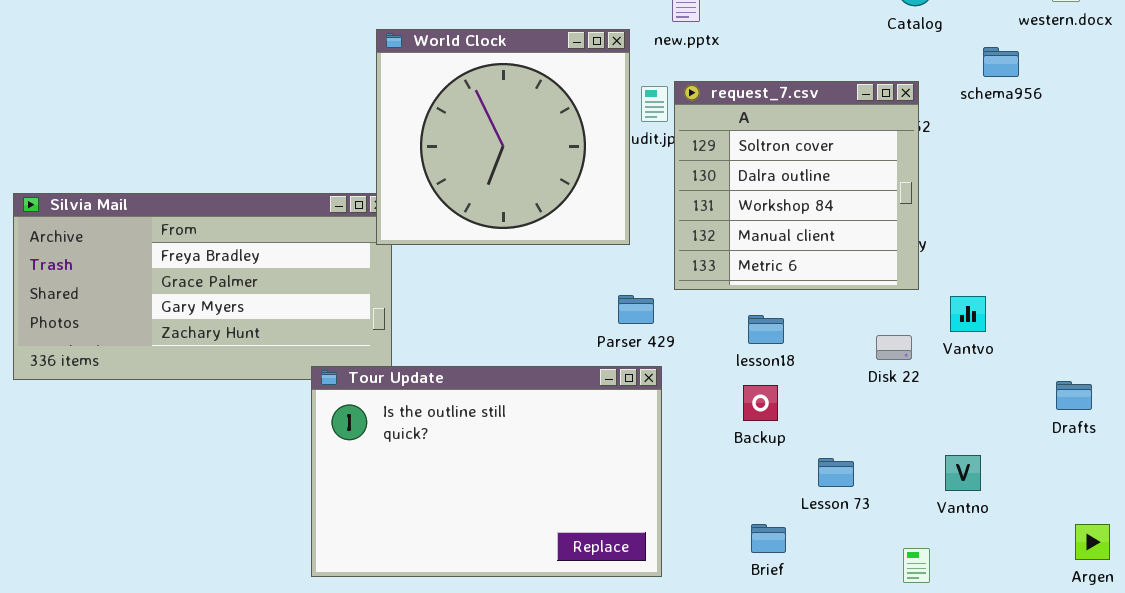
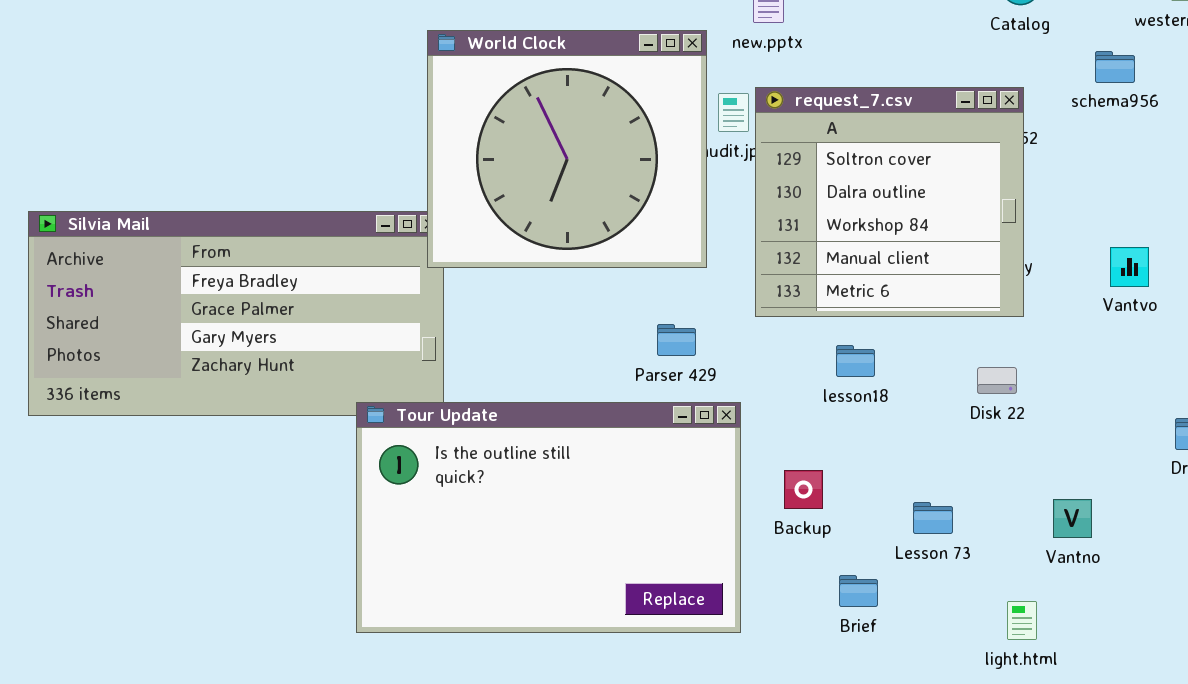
Parser 429: [618,295,654,324] -> [657,324,696,356], moved
Vantvo: [950,296,986,332] -> [1110,247,1149,287], moved
Backup: [743,385,778,421] -> [784,470,823,509], moved

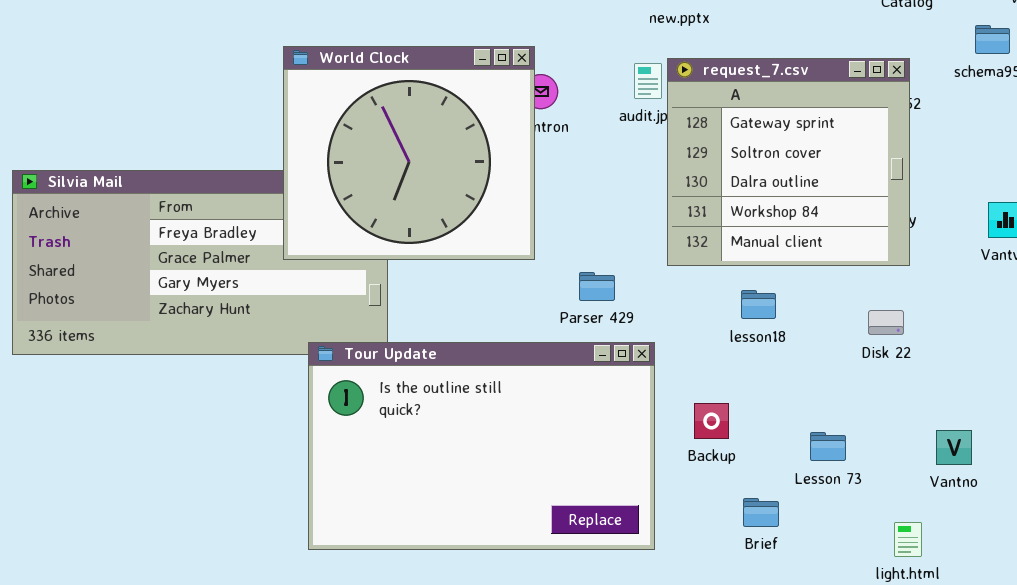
World Clock: [427,30,707,268] -> [283,46,535,260], moved
request_7.csv: [755,87,1024,317] -> [667,58,910,266], scrolled up 1 row

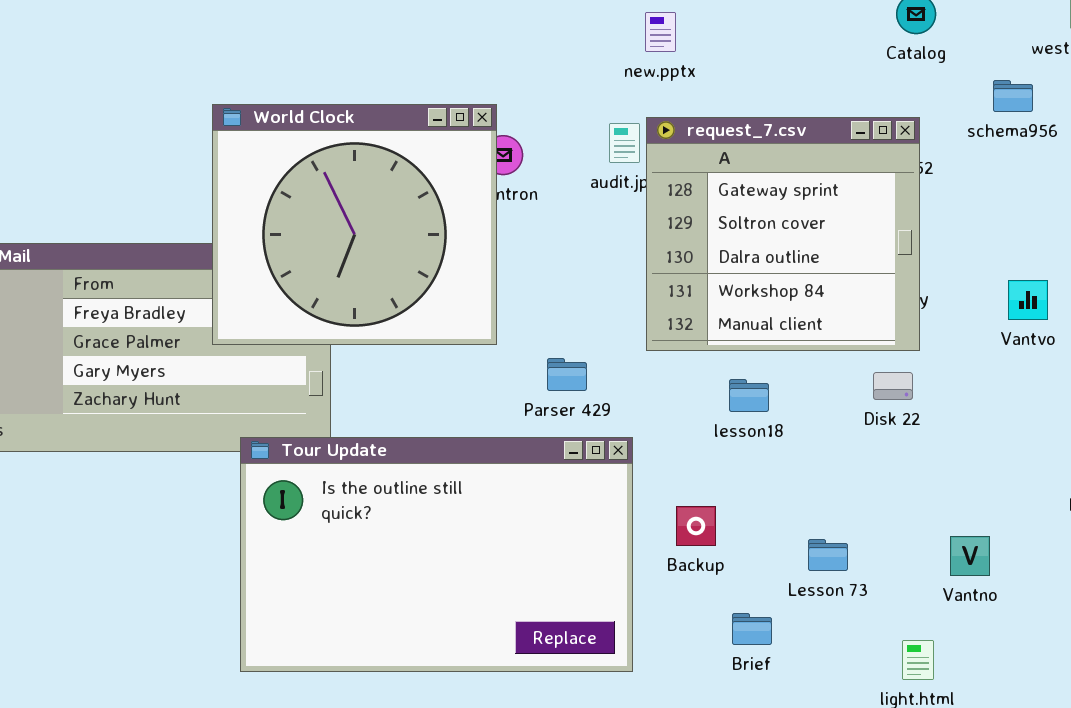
Disk 22: [868,310,904,335] -> [873,372,913,400], moved

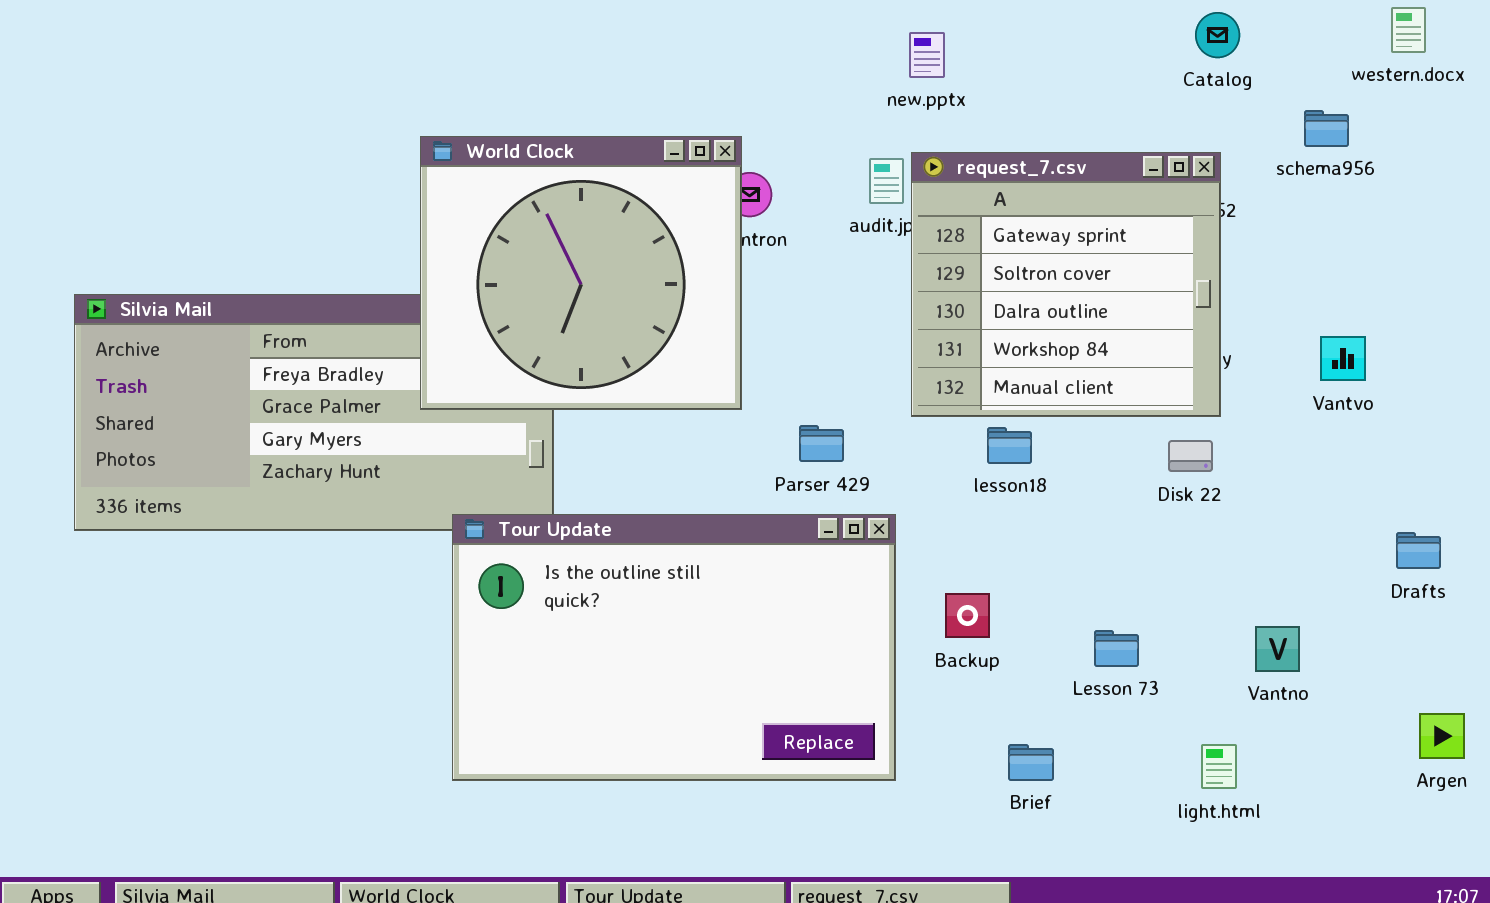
lesson18: [729,379,769,412] -> [987,427,1032,464], moved
Brief: [732,613,772,645] -> [1008,744,1054,781], moved

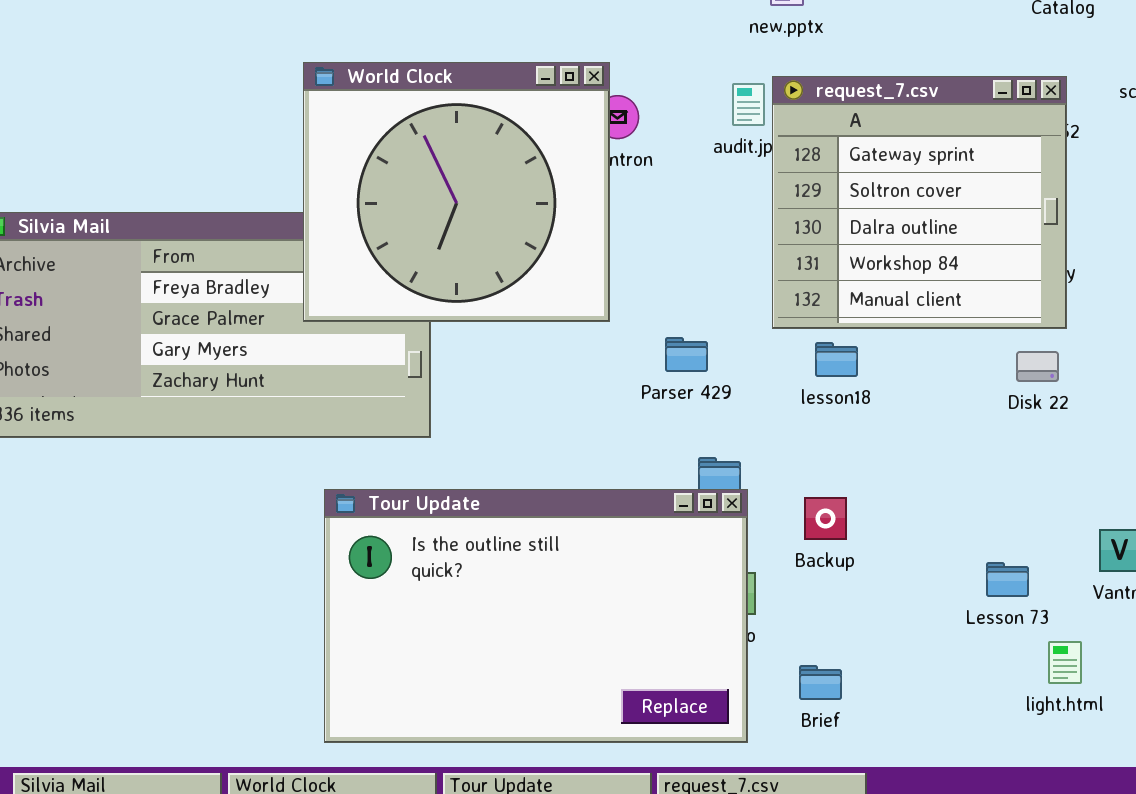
lesson18: [987,427,1032,464] -> [815,342,858,377], moved
Tour Update: [452,514,896,781] -> [324,489,748,743], moved
Lesson 73: [1094,630,1139,667] -> [986,562,1029,597], moved
Brief: [1008,744,1054,781] -> [799,665,842,700], moved

